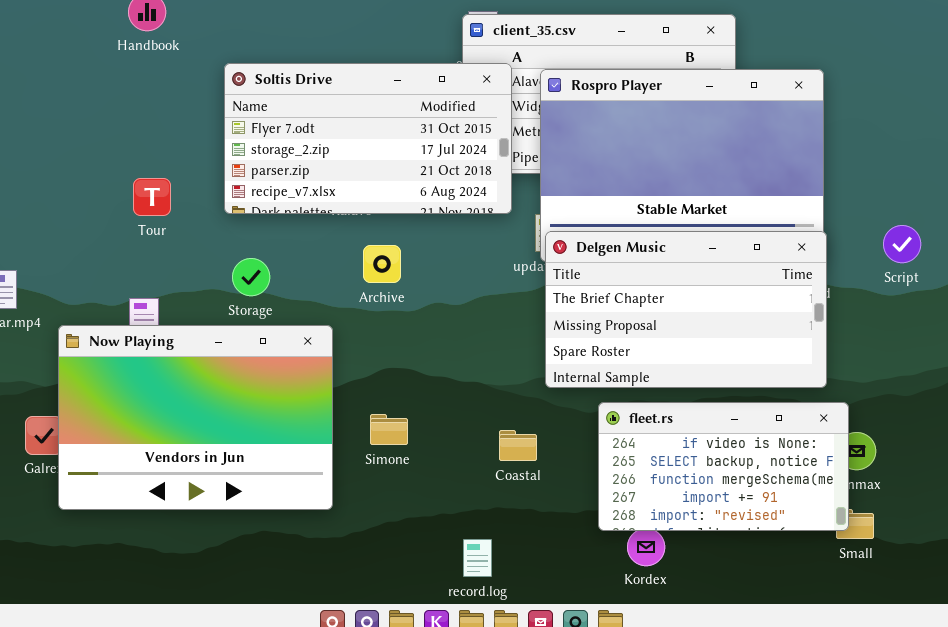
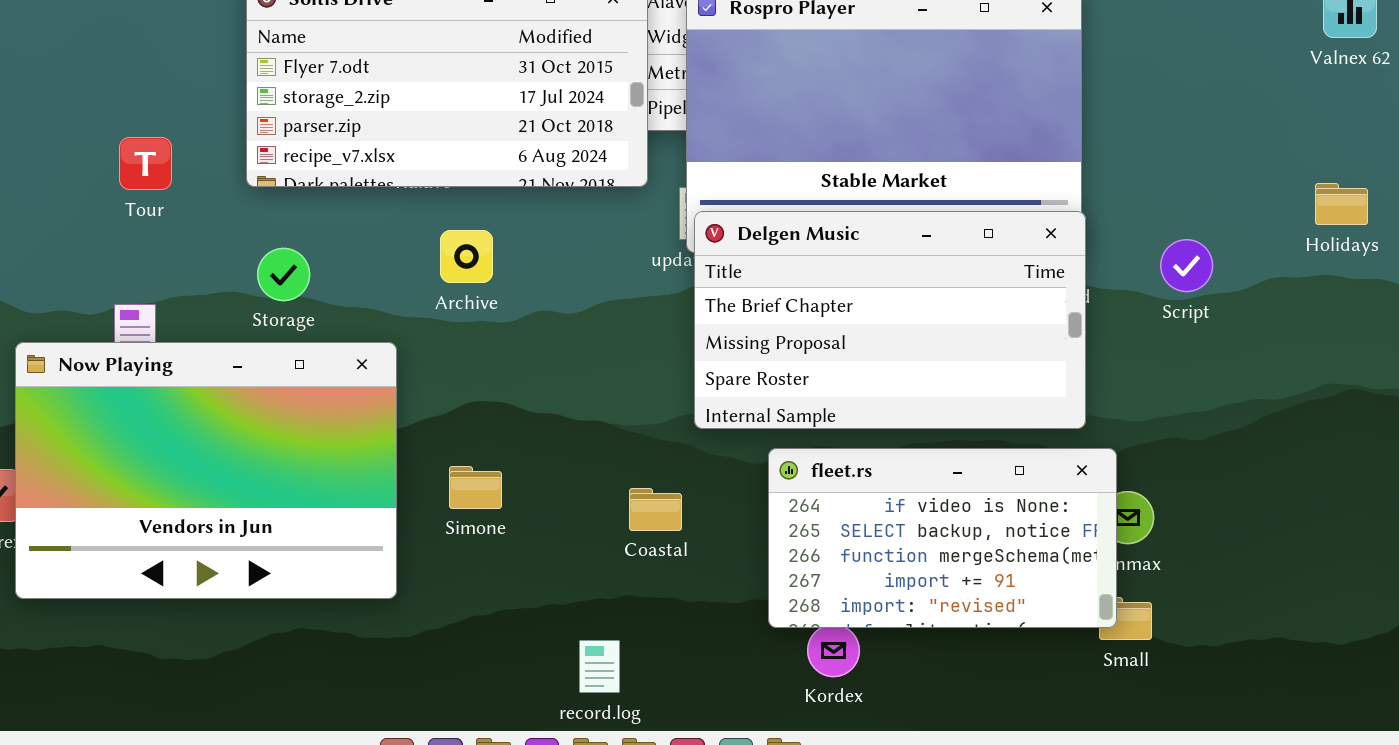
Script: [883,225,921,263] -> [1160,239,1213,292], moved

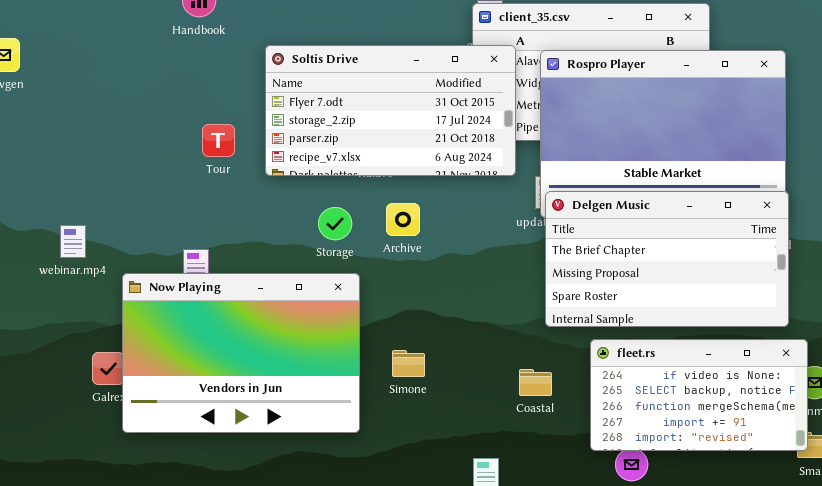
Tour: [119,137,172,190] -> [202,124,235,157], moved
Storage: [257,248,310,301] -> [318,207,352,240], moved
Coastal: [629,488,682,531] -> [519,369,552,396], moved

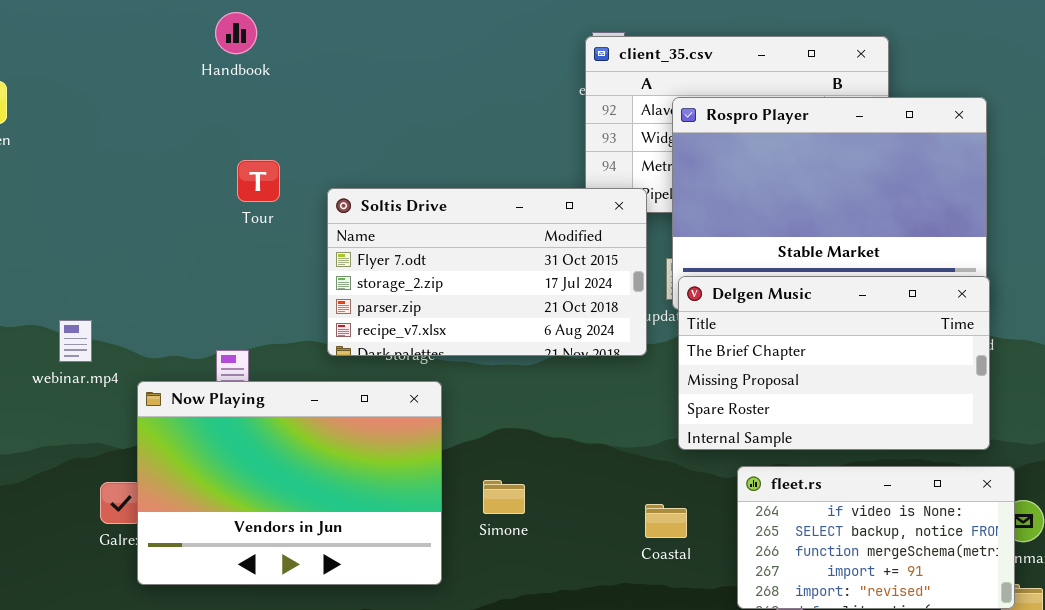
Soltis Drive: [265,45,516,176] -> [327,188,647,356], moved
Tour: [202,124,235,157] -> [237,160,280,202], moved

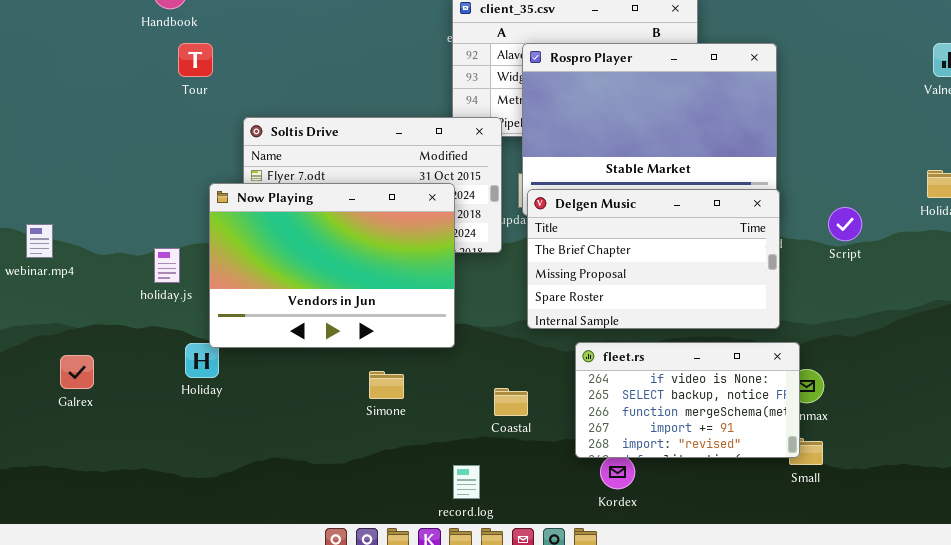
Tour: [237,160,280,202] -> [178,43,213,77], moved
Now Playing: [137,381,442,585] -> [209,183,455,348], moved
Simone: [483,480,525,514] -> [369,371,404,399], moved
Coastal: [645,504,687,538] -> [494,388,528,416], moved

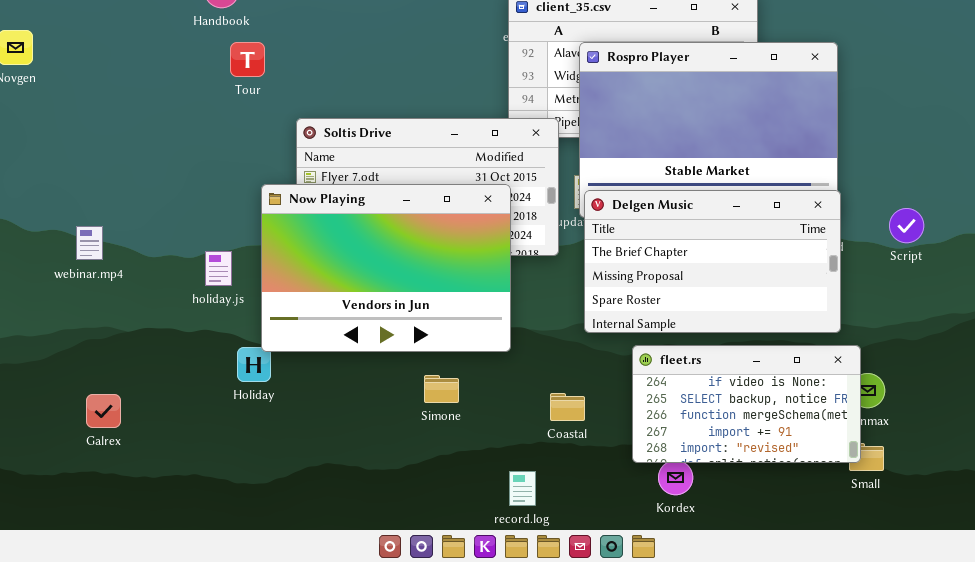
Galrex: [60,355,94,389] -> [86,394,121,428], moved

